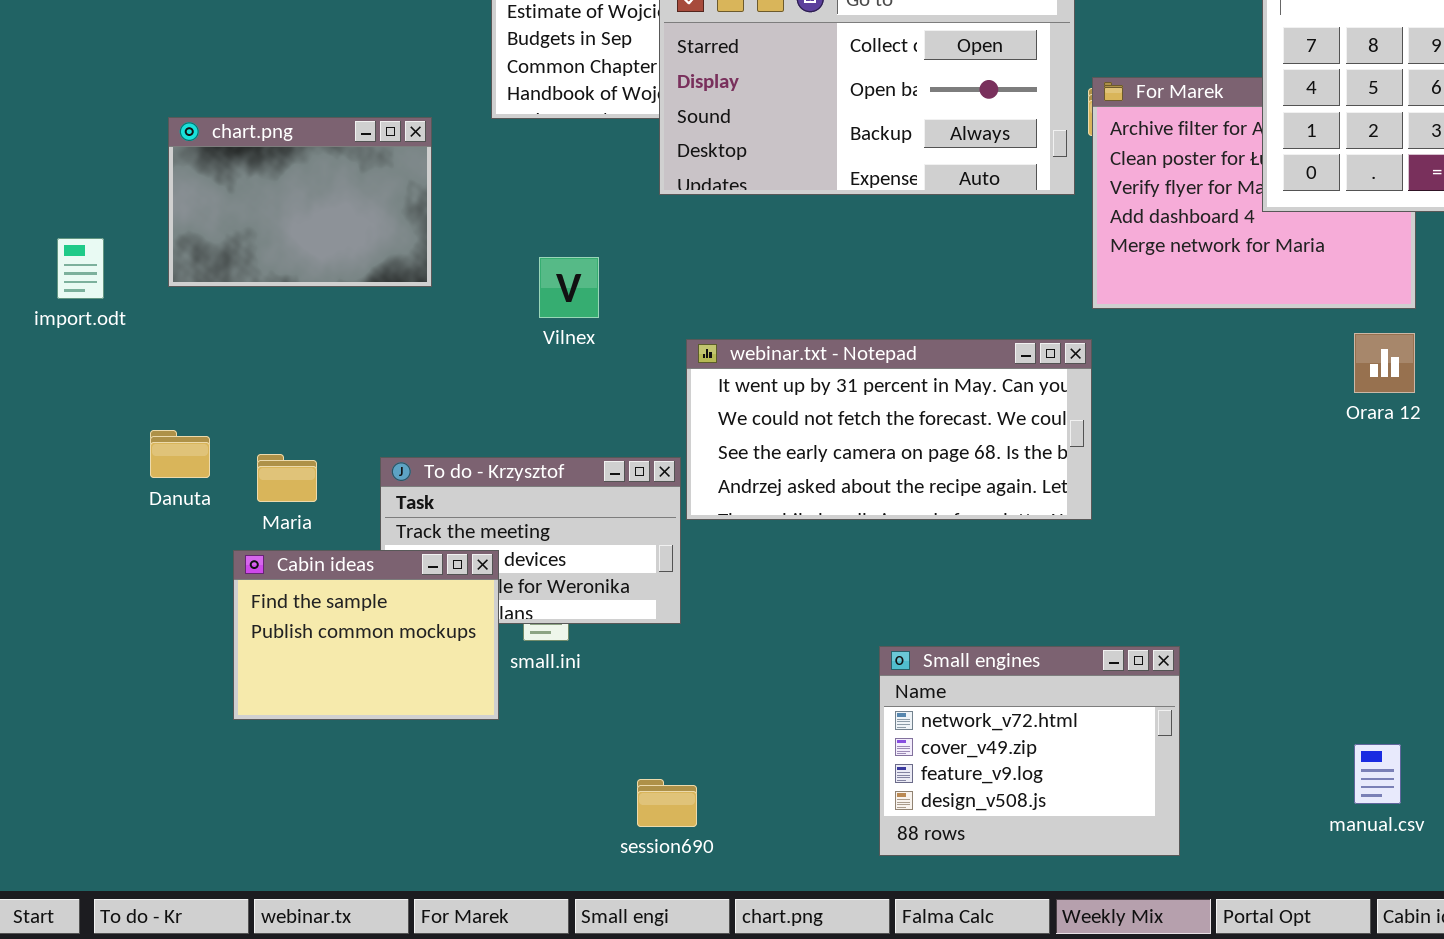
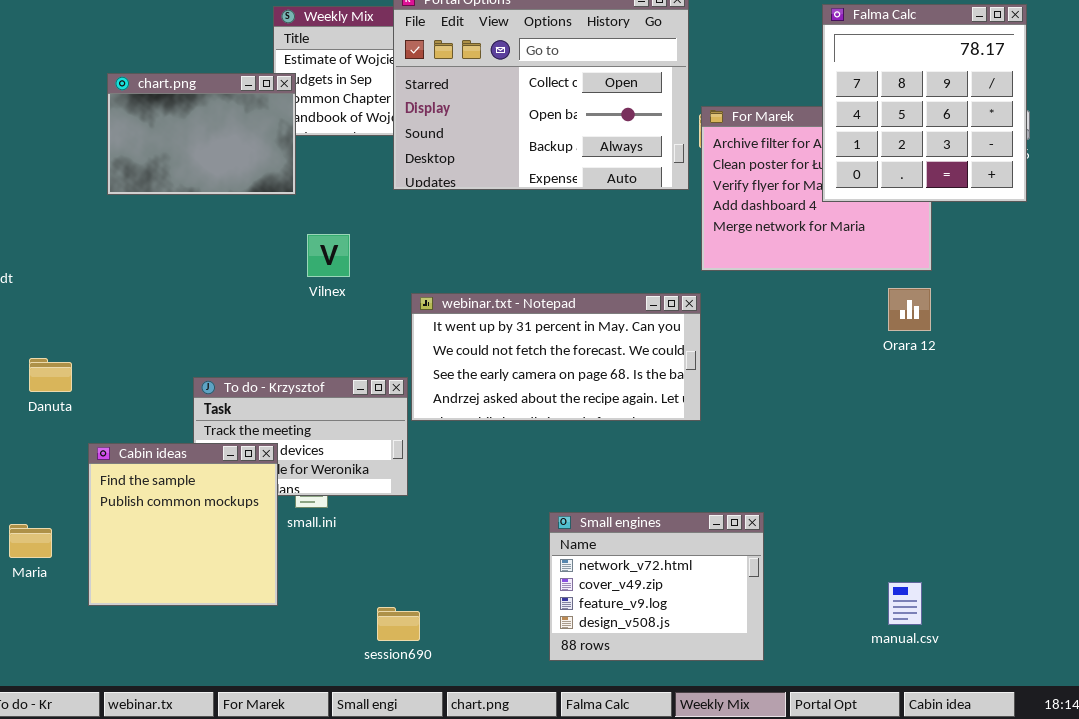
chart.png: [168,117,432,287] -> [107,73,296,195], moved
Maria: [257,454,317,502] -> [9,524,52,558], moved
Cabin ideas: [233,550,499,720] -> [88,443,278,606], resized

